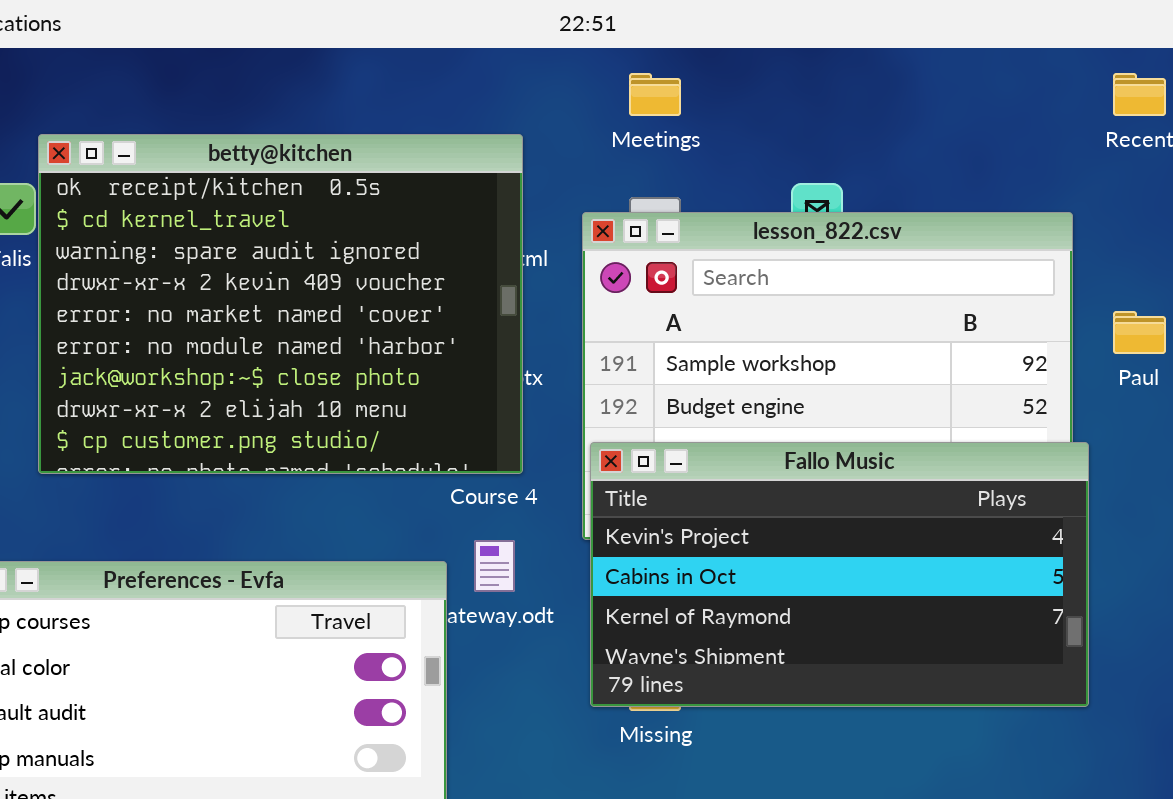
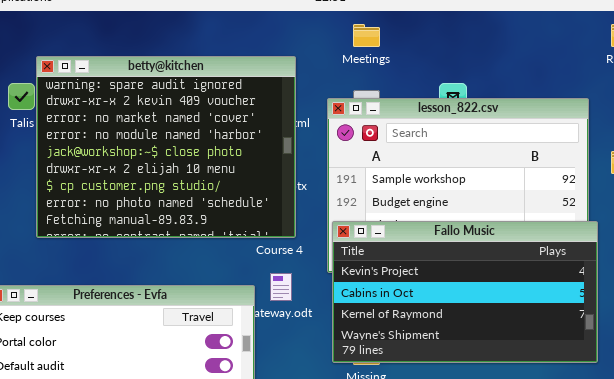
betty@kitchen: [38,134,523,474] -> [36,56,296,238], scrolled down 2 rows

